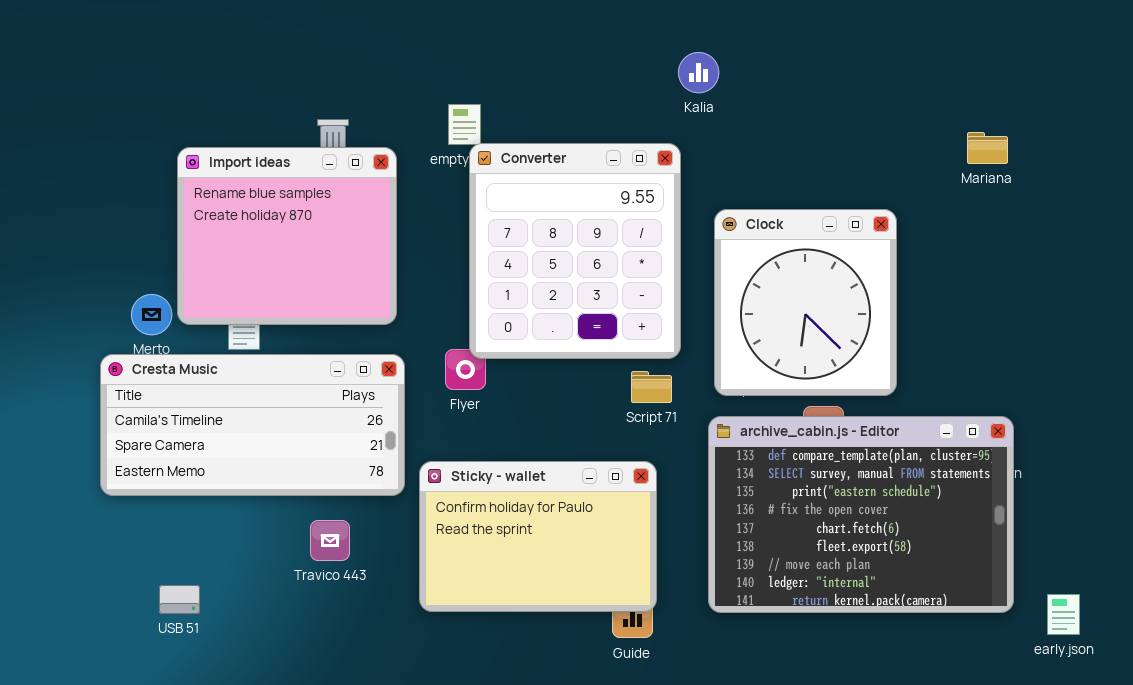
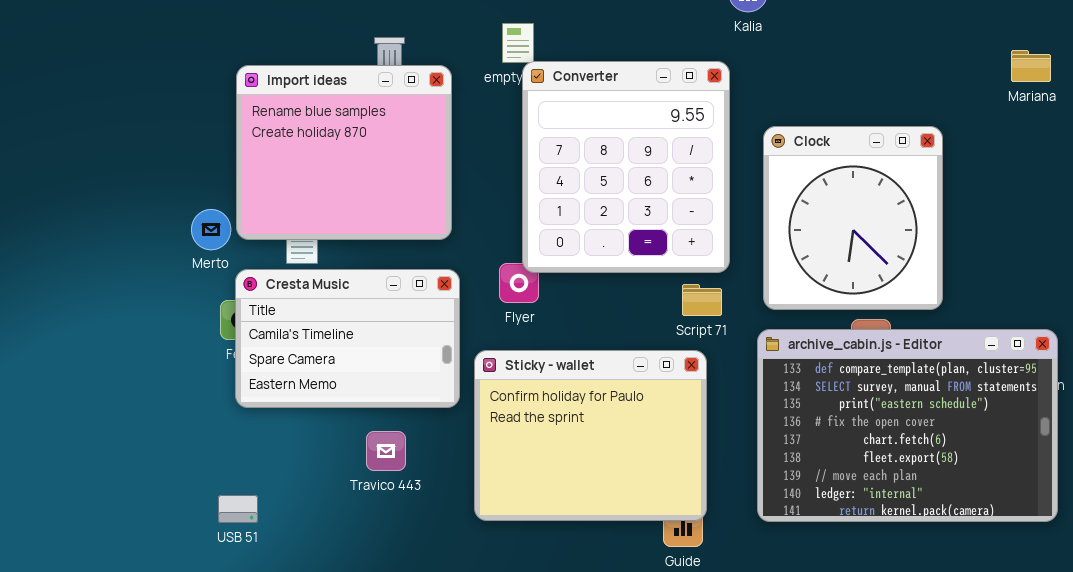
Cresta Music: [100,354,405,496] -> [235,269,460,408], resized
Sticky - wallet: [419,461,657,612] -> [474,350,707,521], resized

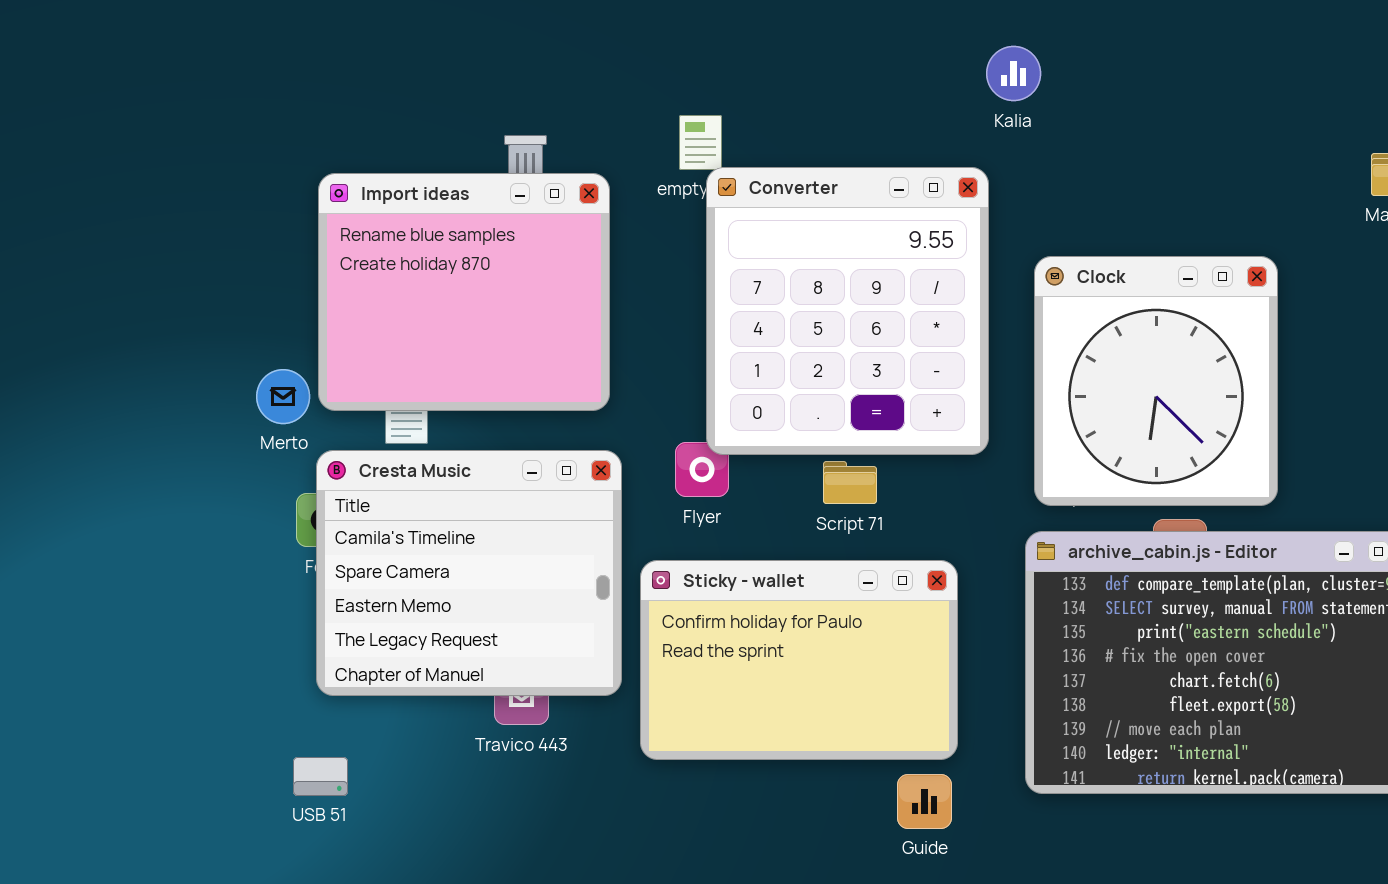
Cresta Music: [235,269,460,408] -> [316,450,622,696], resized
Script 71: [682,284,722,316] -> [823,461,877,504], moved
Sticky - wallet: [474,350,707,521] -> [640,560,958,760], resized

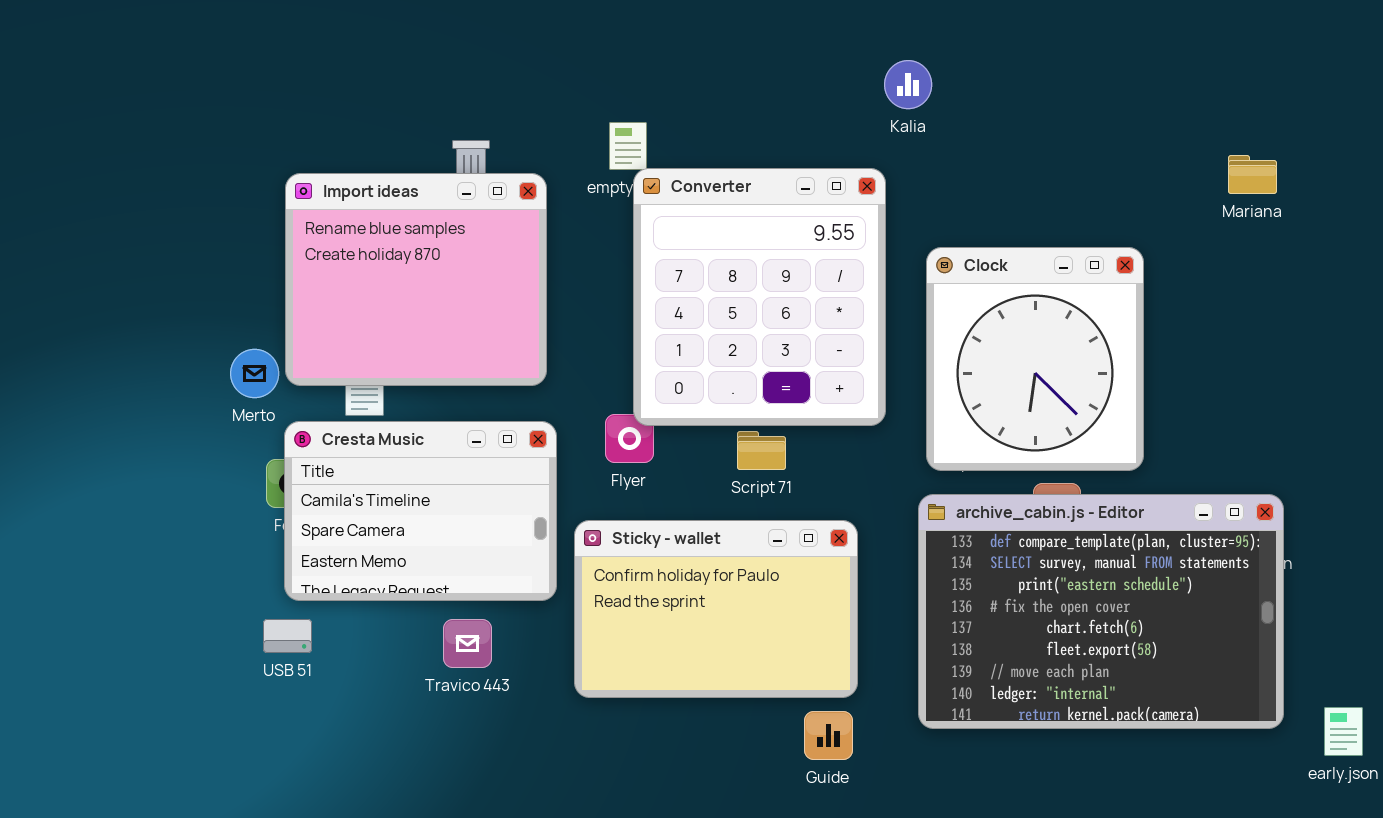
Cresta Music: [316,450,622,696] -> [284,421,557,601], resized
USB 51: [293,757,348,796] -> [263,619,312,653], moved

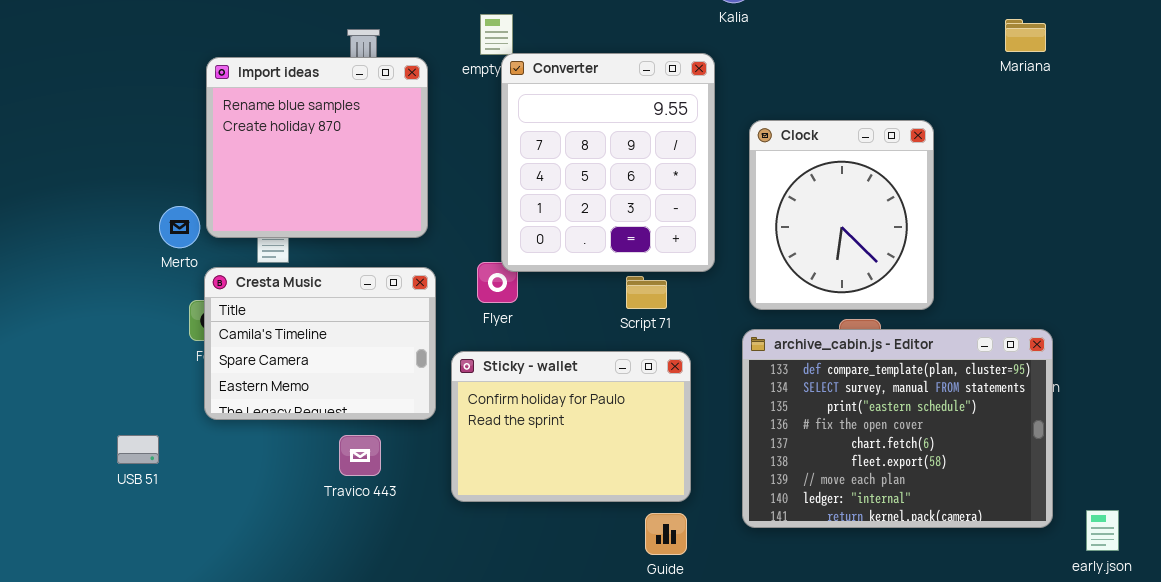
Mariana: [1228,155,1277,194] -> [1005,19,1046,52], moved
Script 71: [737,431,786,470] -> [626,276,667,309], moved
USB 51: [263,619,312,653] -> [117,435,159,464], moved

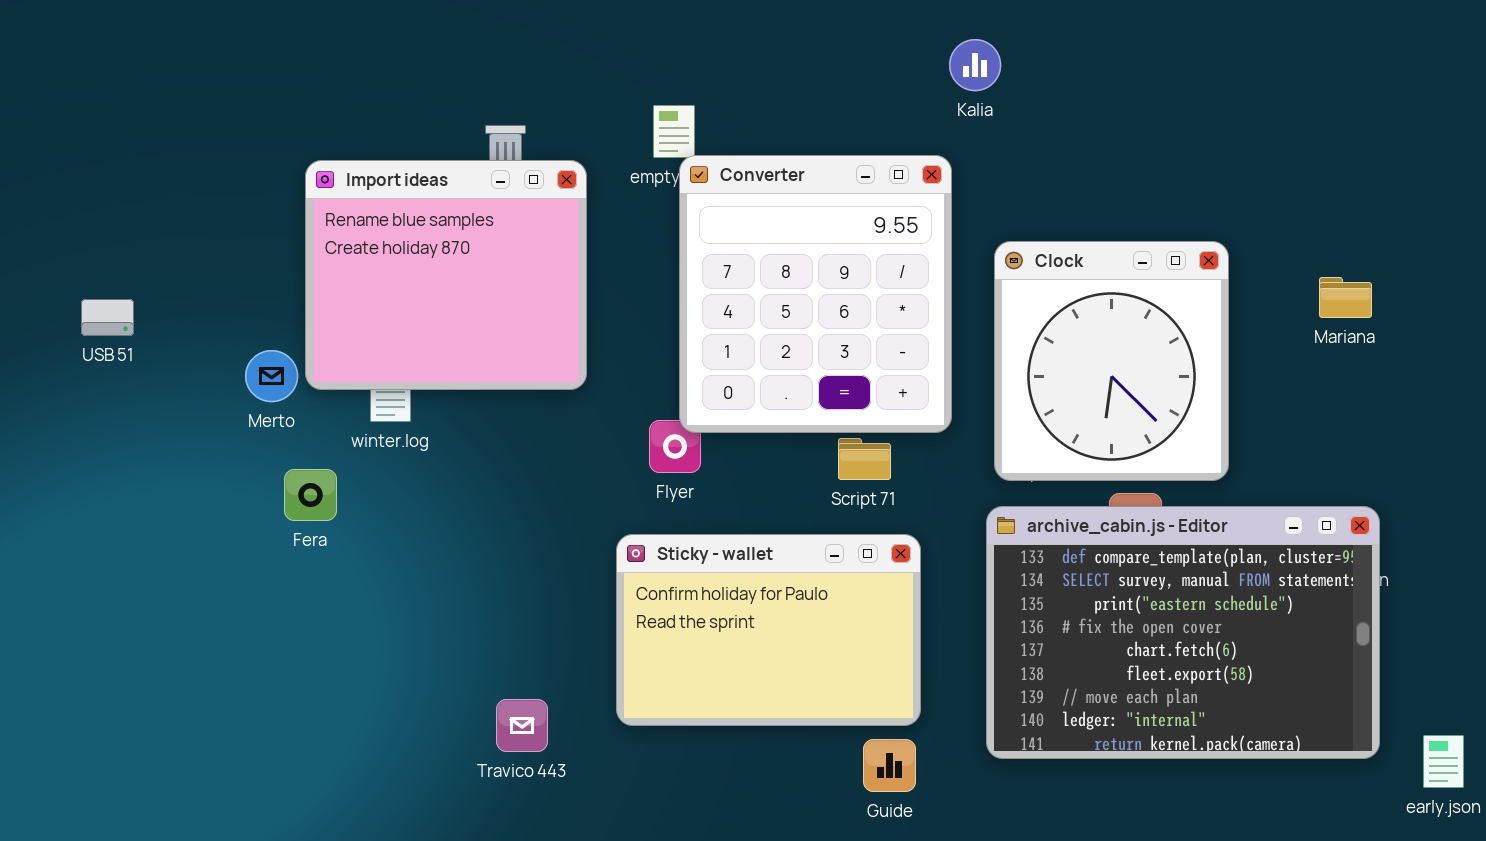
Mariana: [1005,19,1046,52] -> [1319,277,1372,318], moved
Cresta Music: [204,267,436,420] -> none, closed
USB 51: [117,435,159,464] -> [81,299,134,336], moved
Travico 443: [339,435,381,476] -> [496,699,548,752], moved

